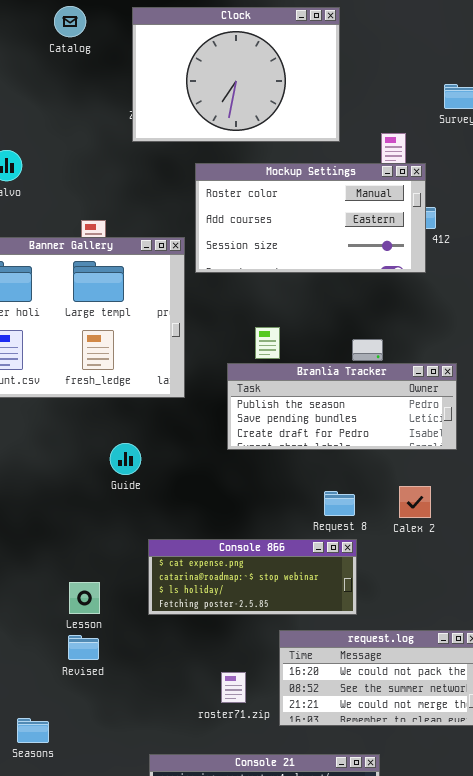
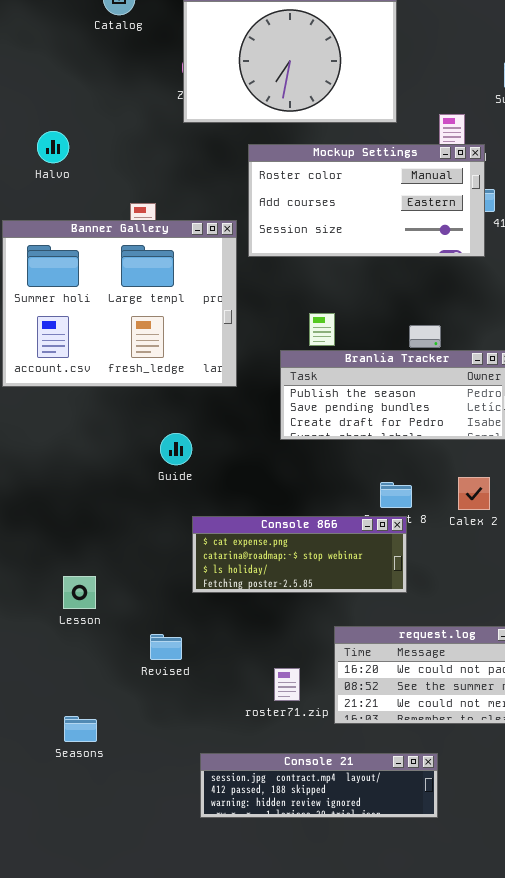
Console 866: [148,539,357,615] -> [192,516,407,593], moved
Lesson: [69,582,100,614] -> [63,576,96,609], moved
Revised: [68,635,99,660] -> [150,634,182,660], moved

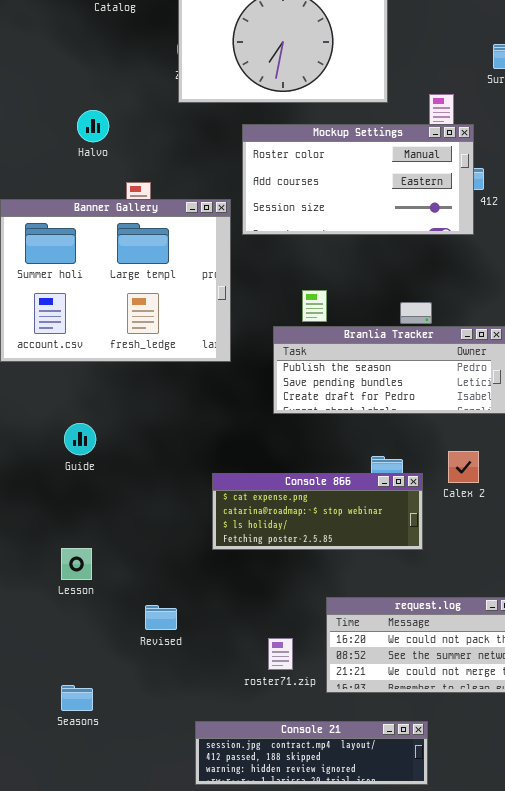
Halvo: [37,131,69,163] -> [77,110,109,142], moved
Guide: [160,433,192,465] -> [64,423,96,455], moved
Console 866: [192,516,407,593] -> [212,473,423,550], moved

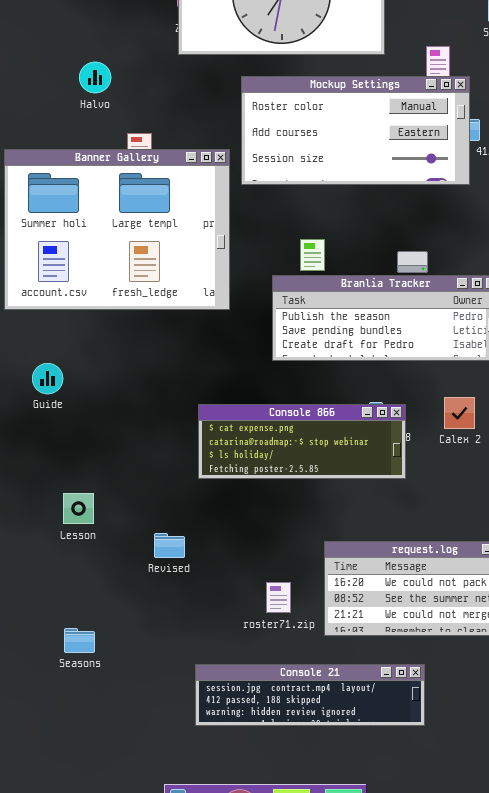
Guide: [64,423,96,455] -> [32,363,63,394], moved
Console 866: [212,473,423,550] -> [198,404,406,479], moved
Revised: [145,605,177,630] -> [154,533,185,558], moved

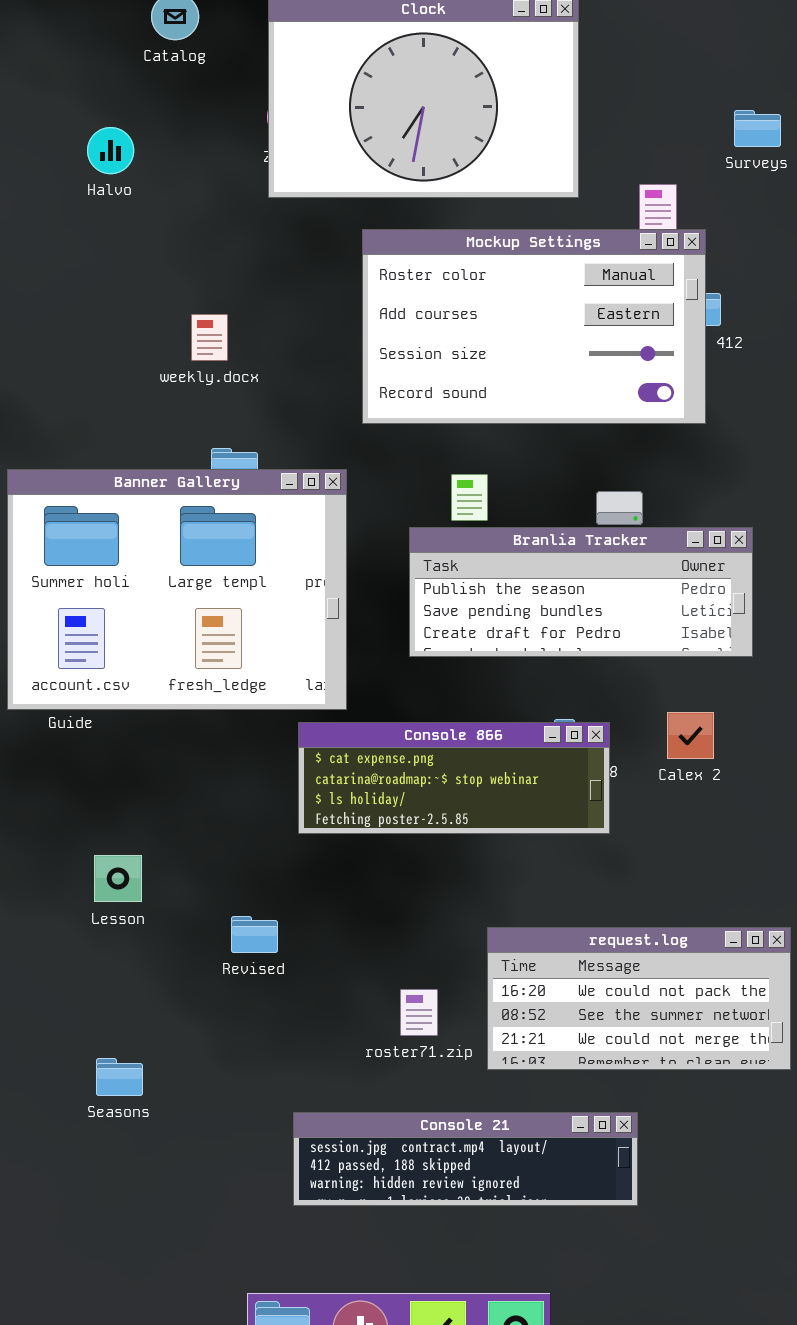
Halvo: [79,62,111,93] -> [87,127,134,174], moved
Mockup Settings: [241,76,470,185] -> [362,229,706,424], resized
Banner Gallery: [4,149,230,310] -> [7,469,347,710], moved

